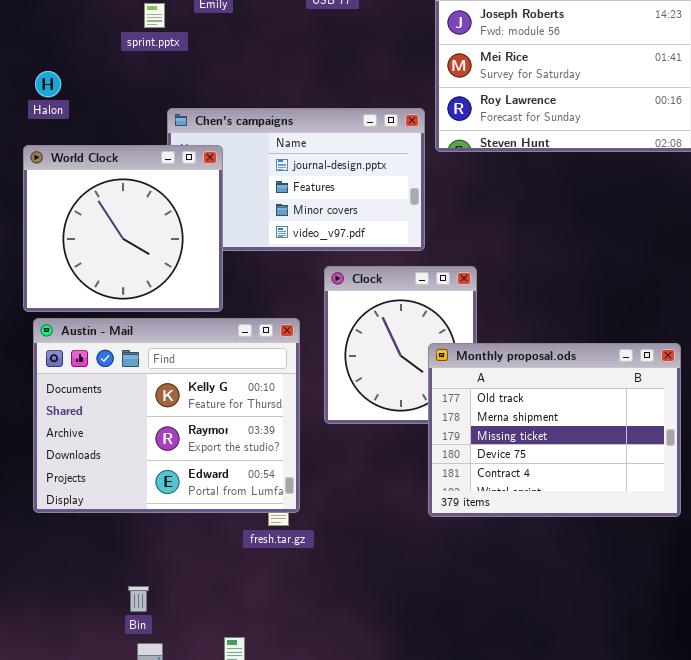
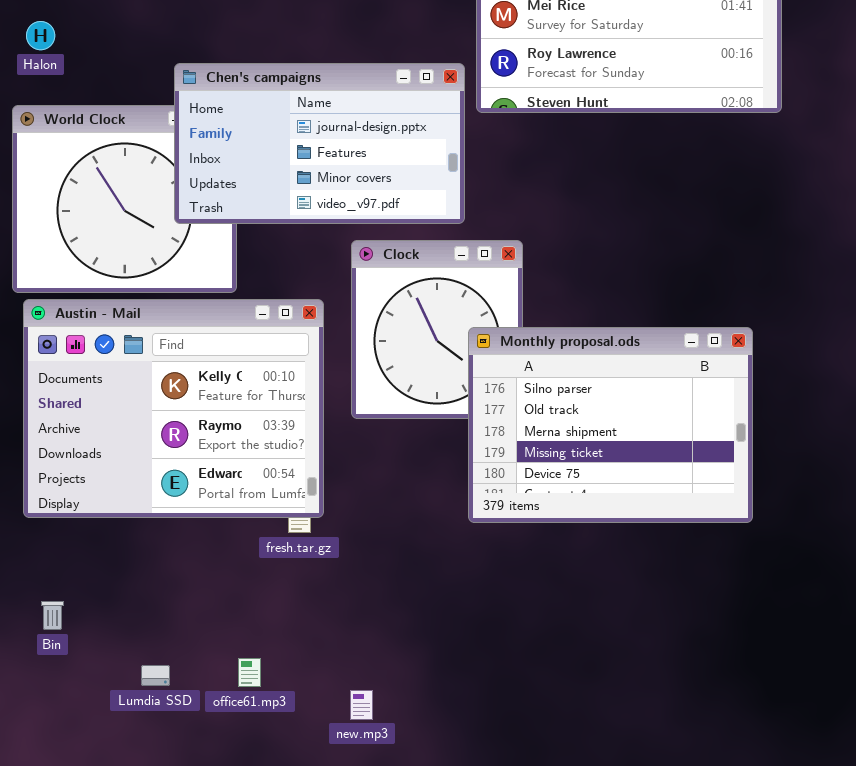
Chen's campaigns: [167,108,425,251] -> [174,63,465,224], raised
Monthly proposal.ods: [428,343,681,517] -> [468,327,753,523], scrolled up 1 row
Bin: [128,586,149,612] -> [41,601,64,630], moved

